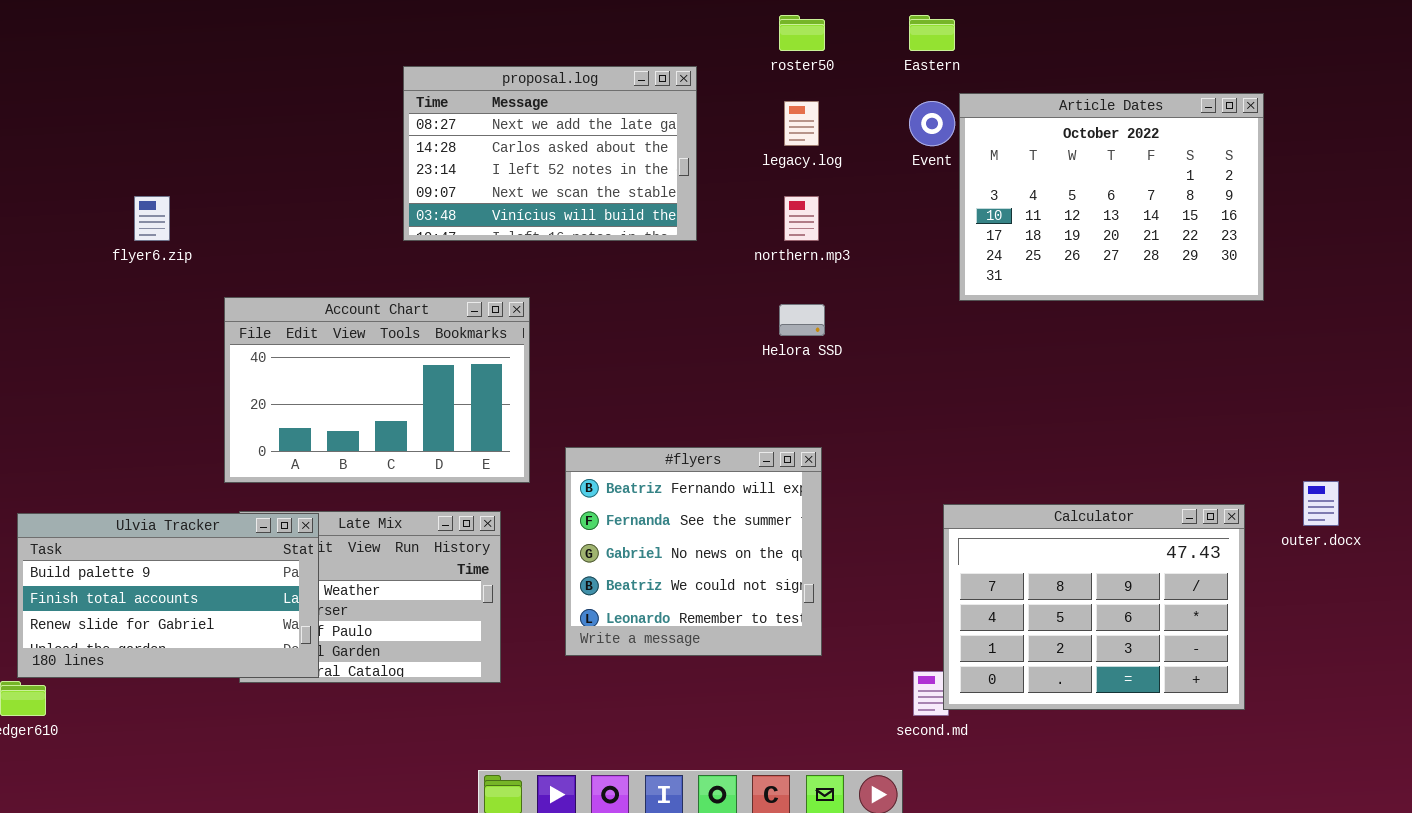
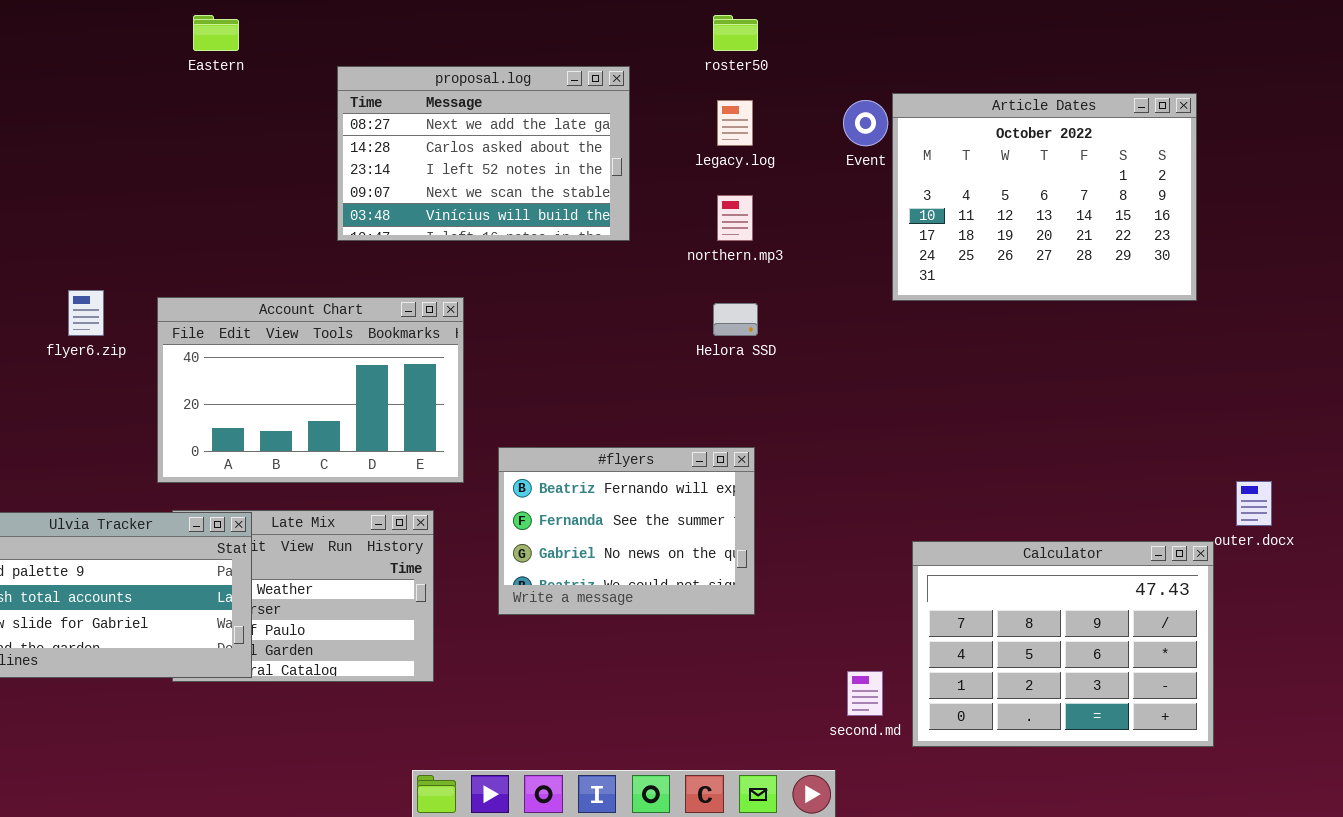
Eastern: [909,15,955,51] -> [193,15,239,51], moved
flyer6.zip: [134,196,170,241] -> [68,290,104,336], moved
#flyers: [565,447,822,656] -> [498,447,755,615], resized
Calculator: [943,504,1245,710] -> [912,541,1214,747], moved

